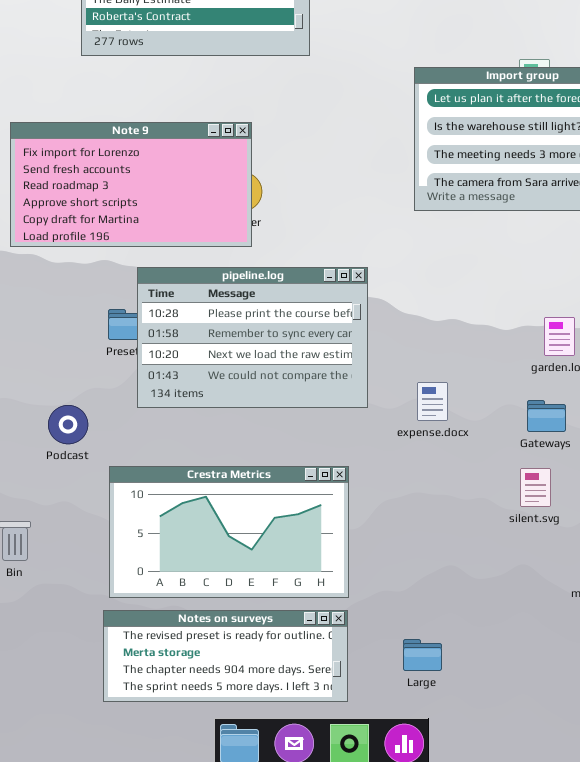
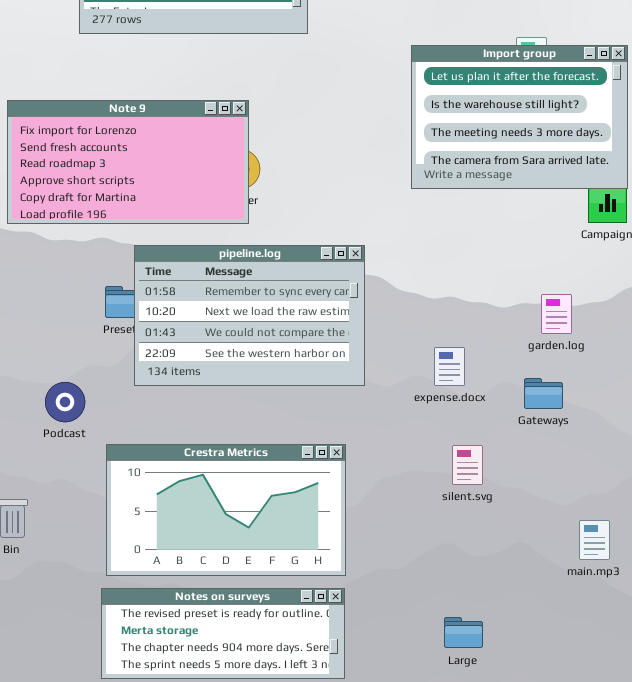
pipeline.log: [137,267,368,408] -> [134,245,365,386], scrolled down 1 row
expense.docx: [417,382,448,421] -> [434,347,465,386], moved
silent.svg: [520,468,551,507] -> [452,445,483,485], moved
Large: [403,639,442,671] -> [444,617,483,648], moved

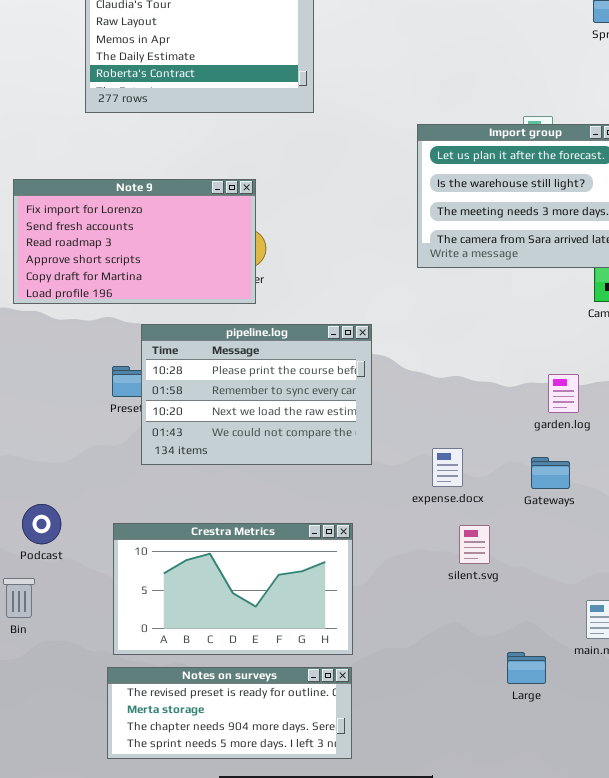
pipeline.log: [134,245,365,386] -> [141,324,372,465], scrolled up 1 row
expense.docx: [434,347,465,386] -> [432,448,463,487], moved
Podcast: [45,382,85,422] -> [22,504,61,544], moved
Large: [444,617,483,648] -> [507,652,546,684], moved

